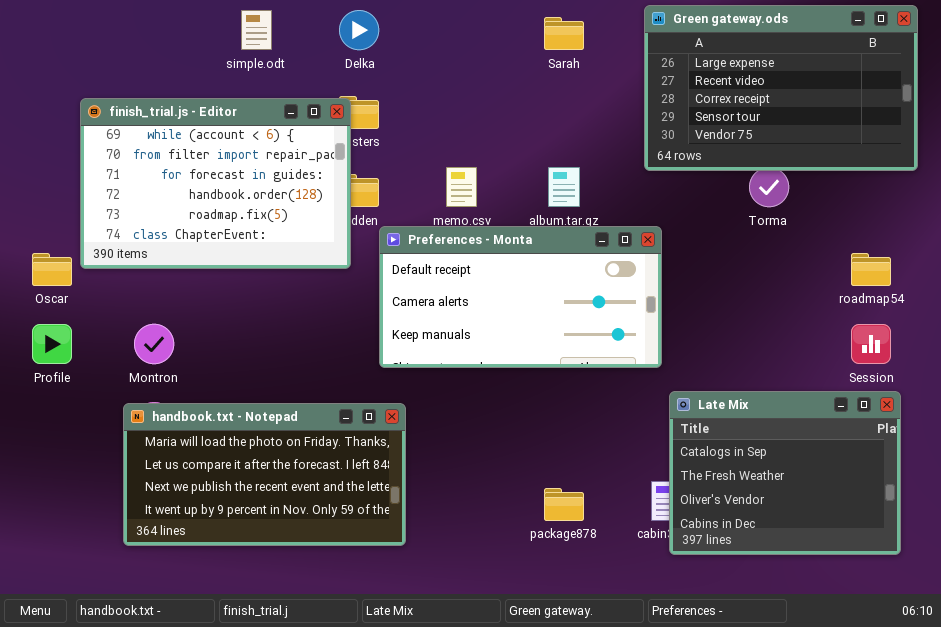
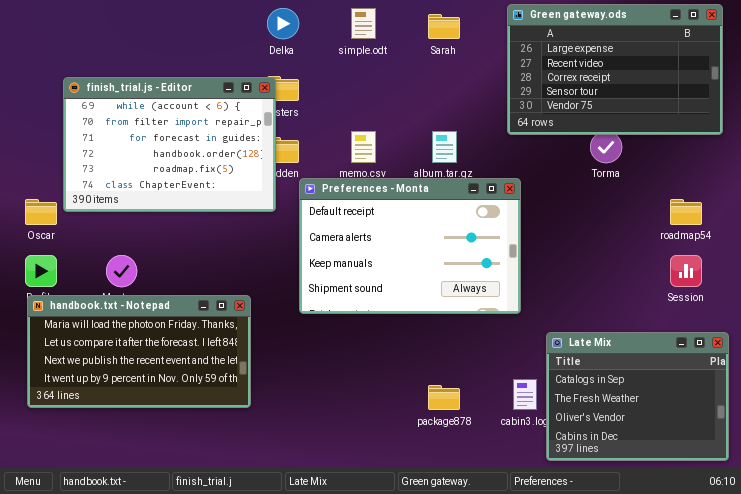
simple.odt: [241,10,272,50] -> [351,8,376,39], moved
Preferences - Monta: [379,226,662,368] -> [299,178,521,314], resized
Late Mix: [669,391,901,555] -> [546,332,729,461], moved
handbook.txt - Notepad: [123,403,406,546] -> [27,295,251,408], moved

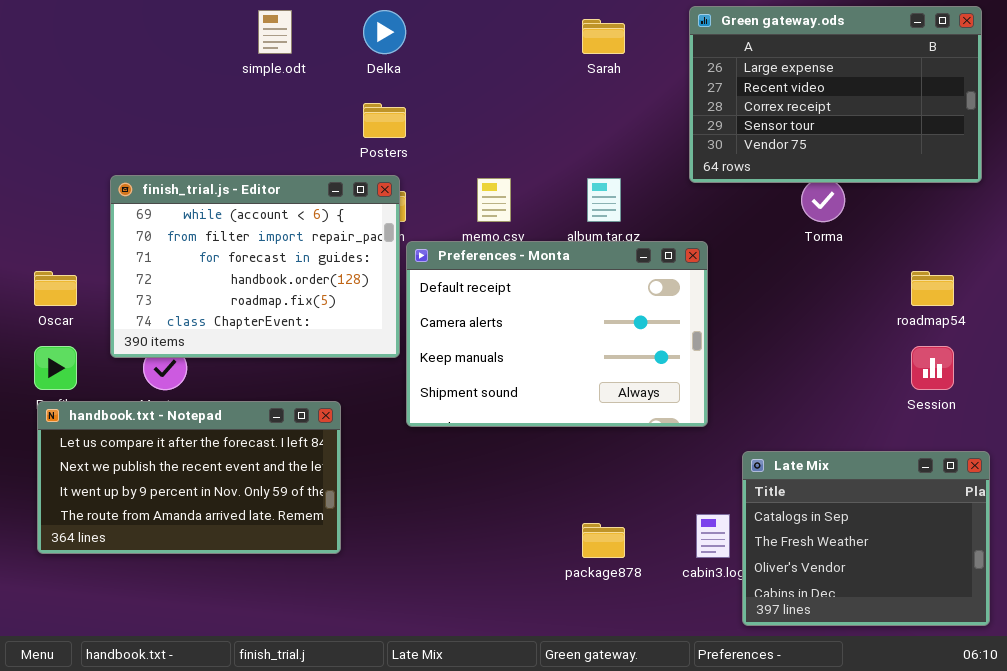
simple.odt: [351,8,376,39] -> [258,10,292,54], moved
finish_trial.js - Editor: [63,77,276,212] -> [110,175,400,358], moved
handbook.txt - Notepad: [27,295,251,408] -> [37,401,341,554], scrolled down 1 row

